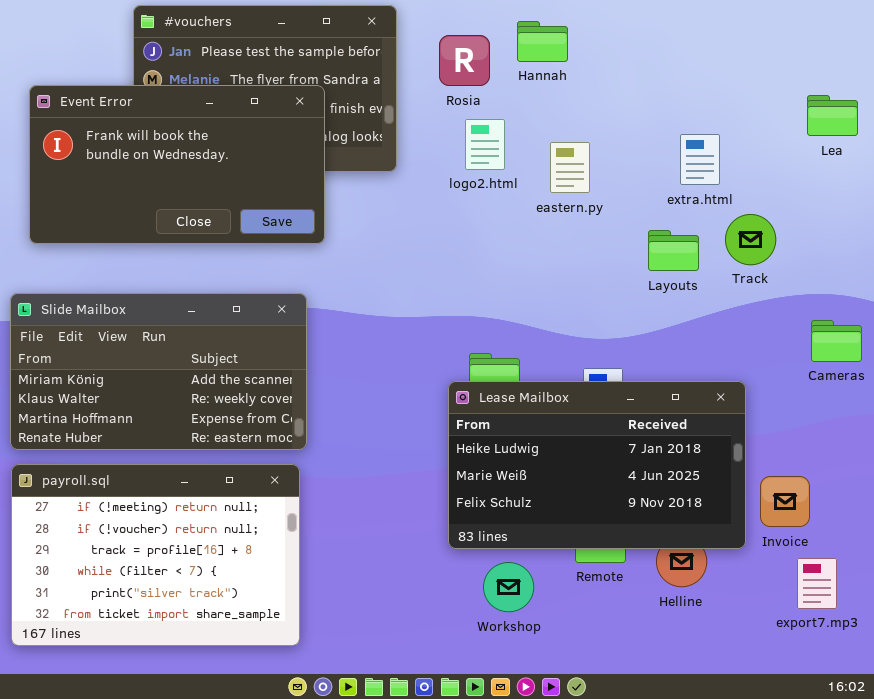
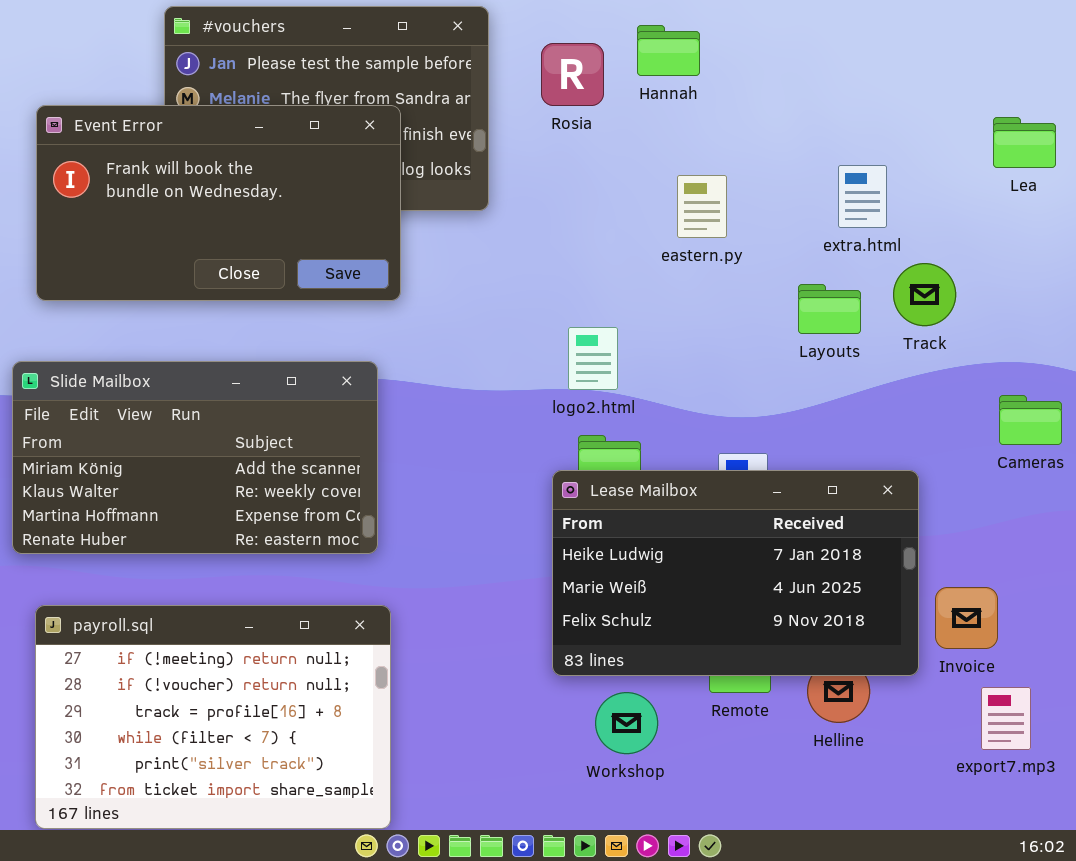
logo2.html: [465,119,505,170] -> [568,327,618,390], moved
payroll.sql: [11,464,300,646] -> [35,605,391,829], moved

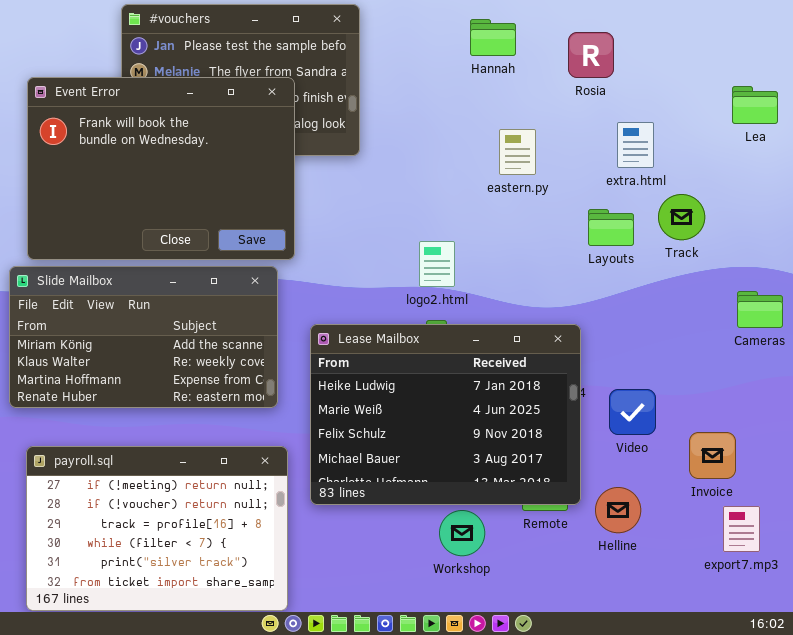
Rosia: [541,43,604,106] -> [568,32,614,78], moved
Event Error: [36,105,401,301] -> [27,77,295,260], resized
Lease Mailbox: [552,470,919,676] -> [310,324,581,505], moved, resized

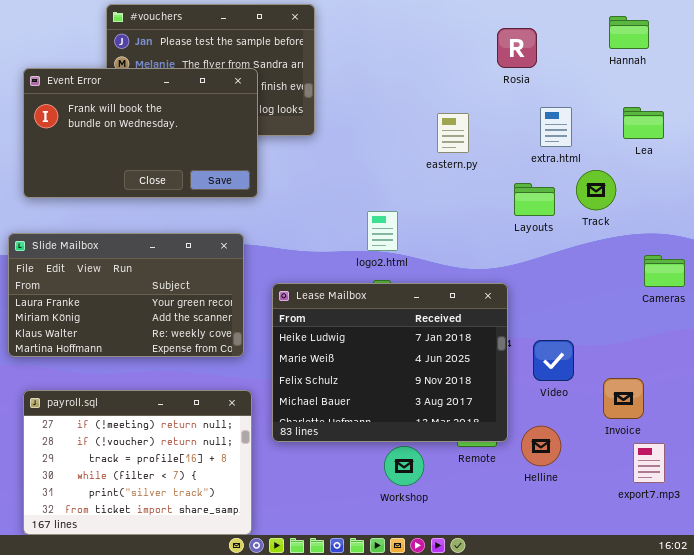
Hannah: [470,19,516,56] -> [609,16,649,49], moved
Event Error: [27,77,295,260] -> [23,68,258,198], resized
Lea: [732,86,778,124] -> [623,107,664,139], moved
Slide Mailbox: [9,266,278,408] -> [8,233,244,357], scrolled up 1 row

